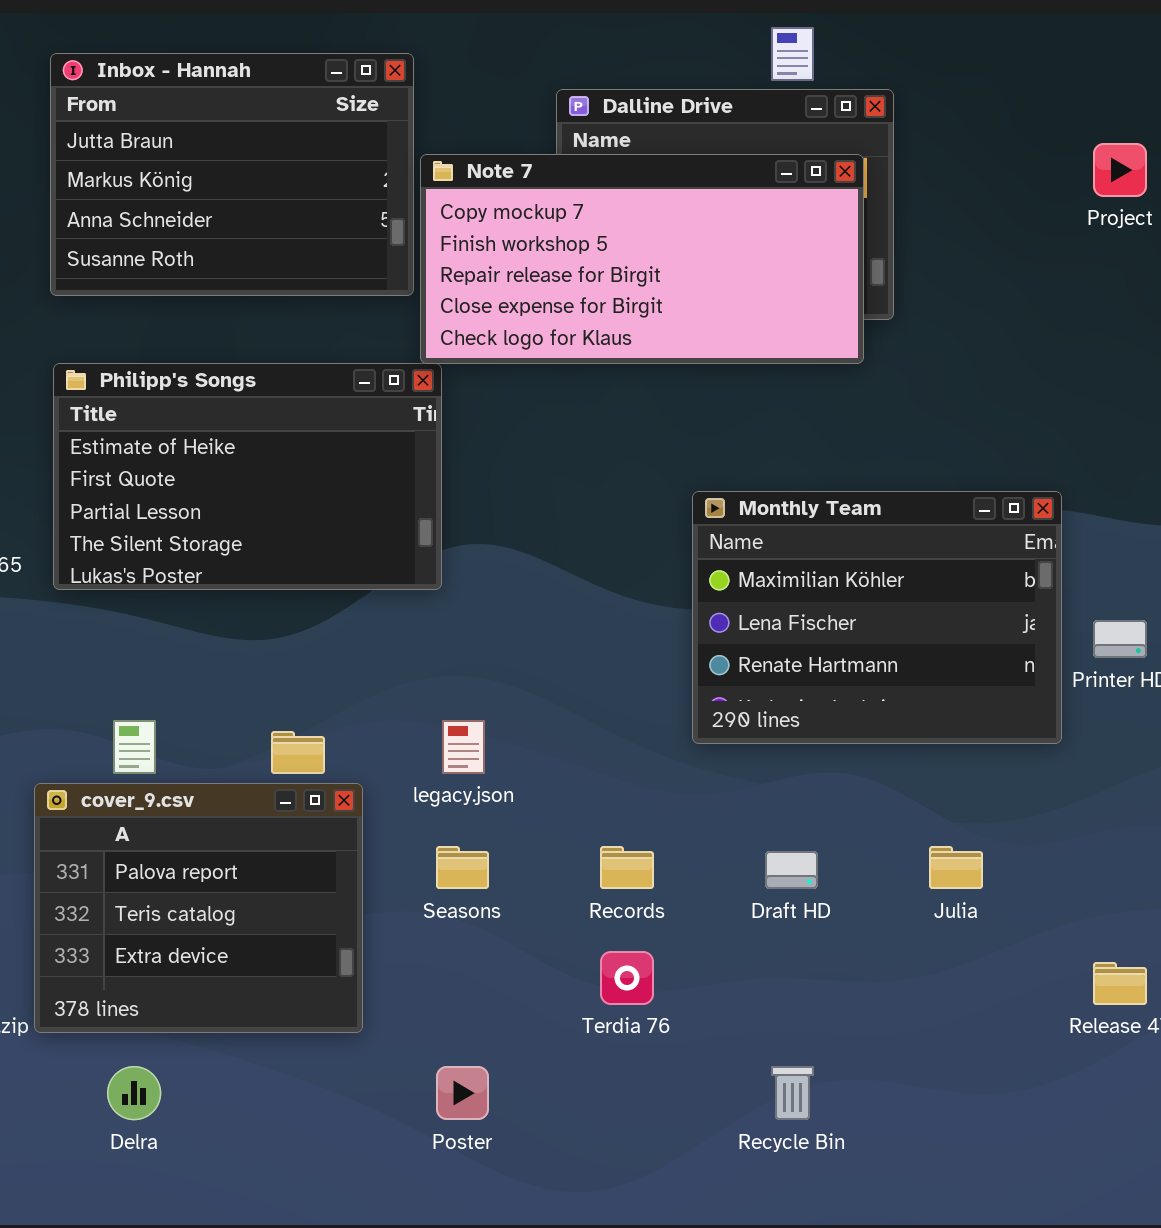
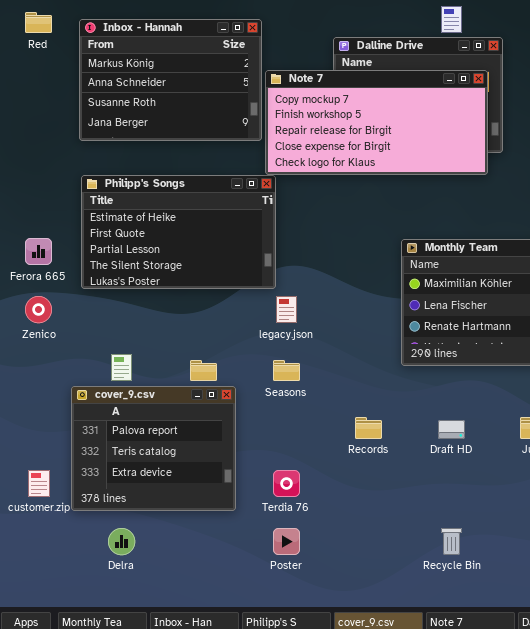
Inbox - Hannah: [50,53,414,296] -> [79,19,262,141], scrolled down 1 row
legacy.json: [442,720,485,774] -> [276,296,297,323], moved
Seasons: [436,846,489,889] -> [273,360,300,381], moved
Terdia 76: [600,951,654,1005] -> [273,470,300,497], moved

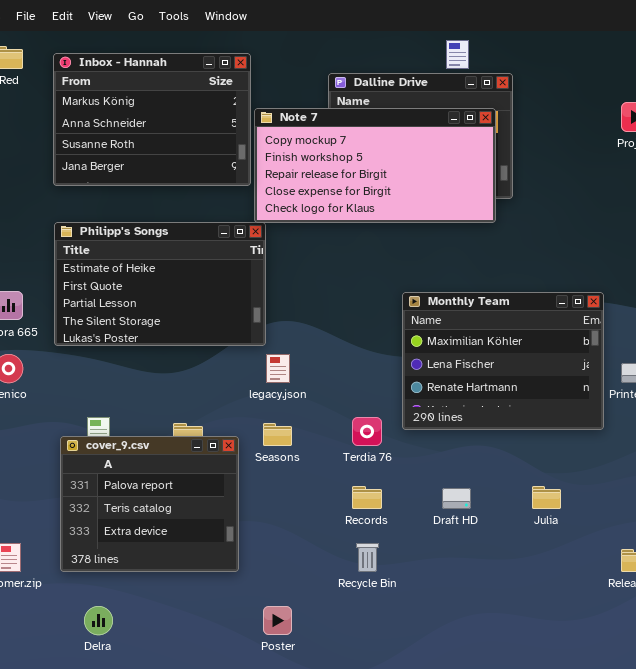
cover_9.csv: [71,386,236,511] -> [60,436,239,572], moved
Terdia 76: [273,470,300,497] -> [352,417,382,446], moved
Recycle Bin: [441,528,462,555] -> [356,543,379,572], moved

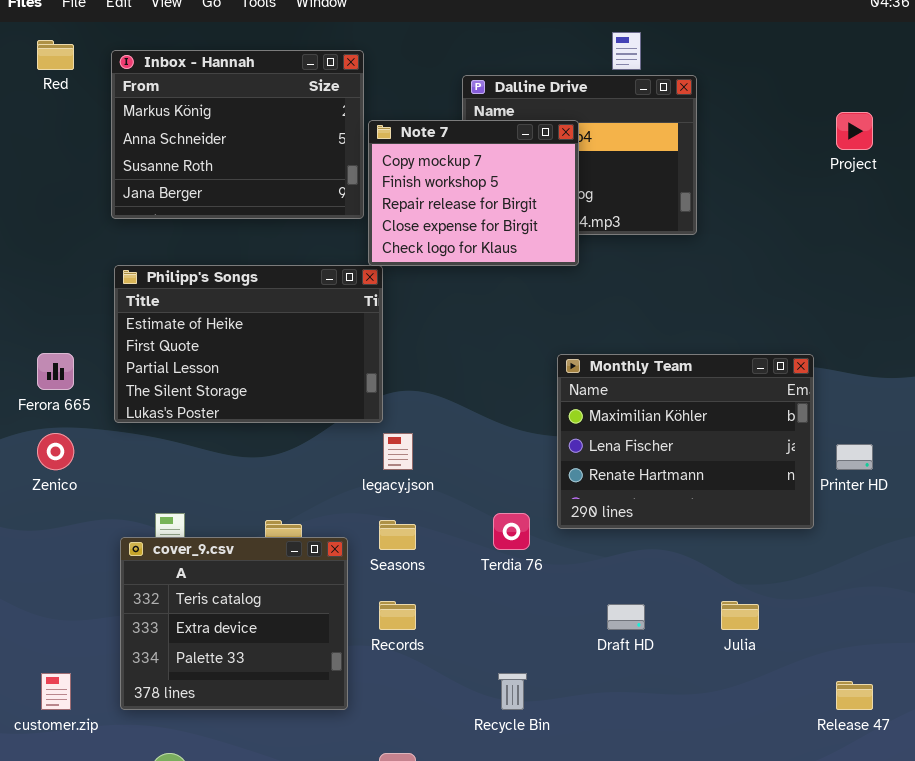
Note 7: [254,108,496,223] -> [368,120,579,266], resized
cover_9.csv: [60,436,239,572] -> [120,537,348,710], scrolled down 1 row
Records: [352,486,382,509] -> [379,601,416,630], moved

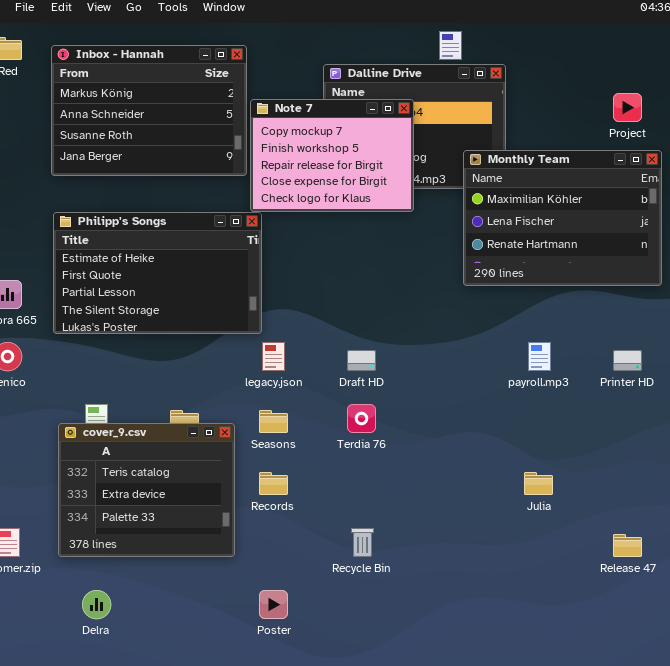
Monthly Team: [557,354,814,529] -> [463,150,662,286], moved
Draft HD: [607,604,645,630] -> [347,350,376,371], moved

